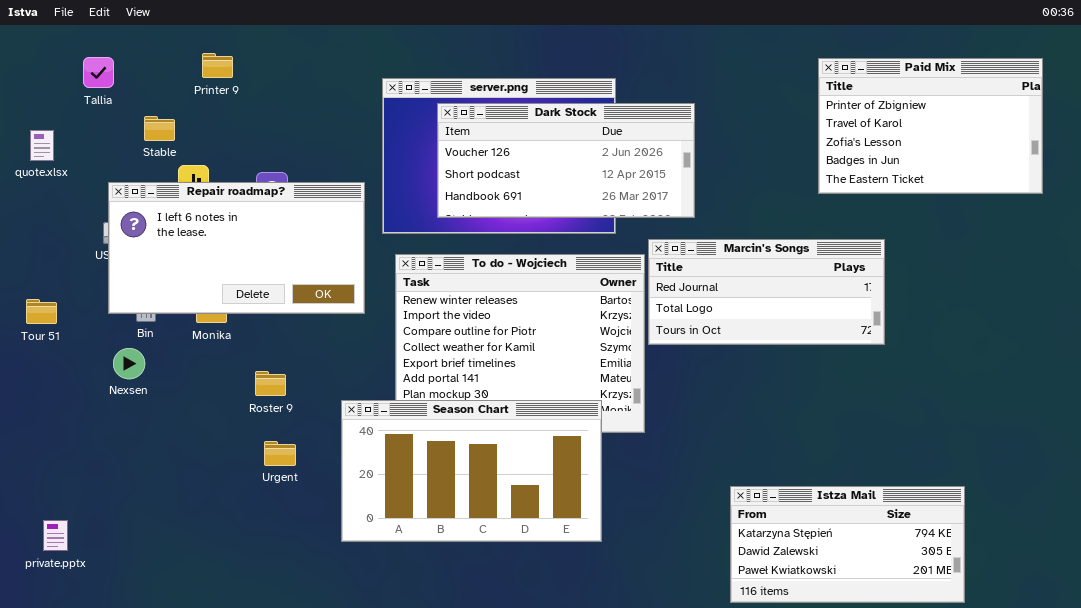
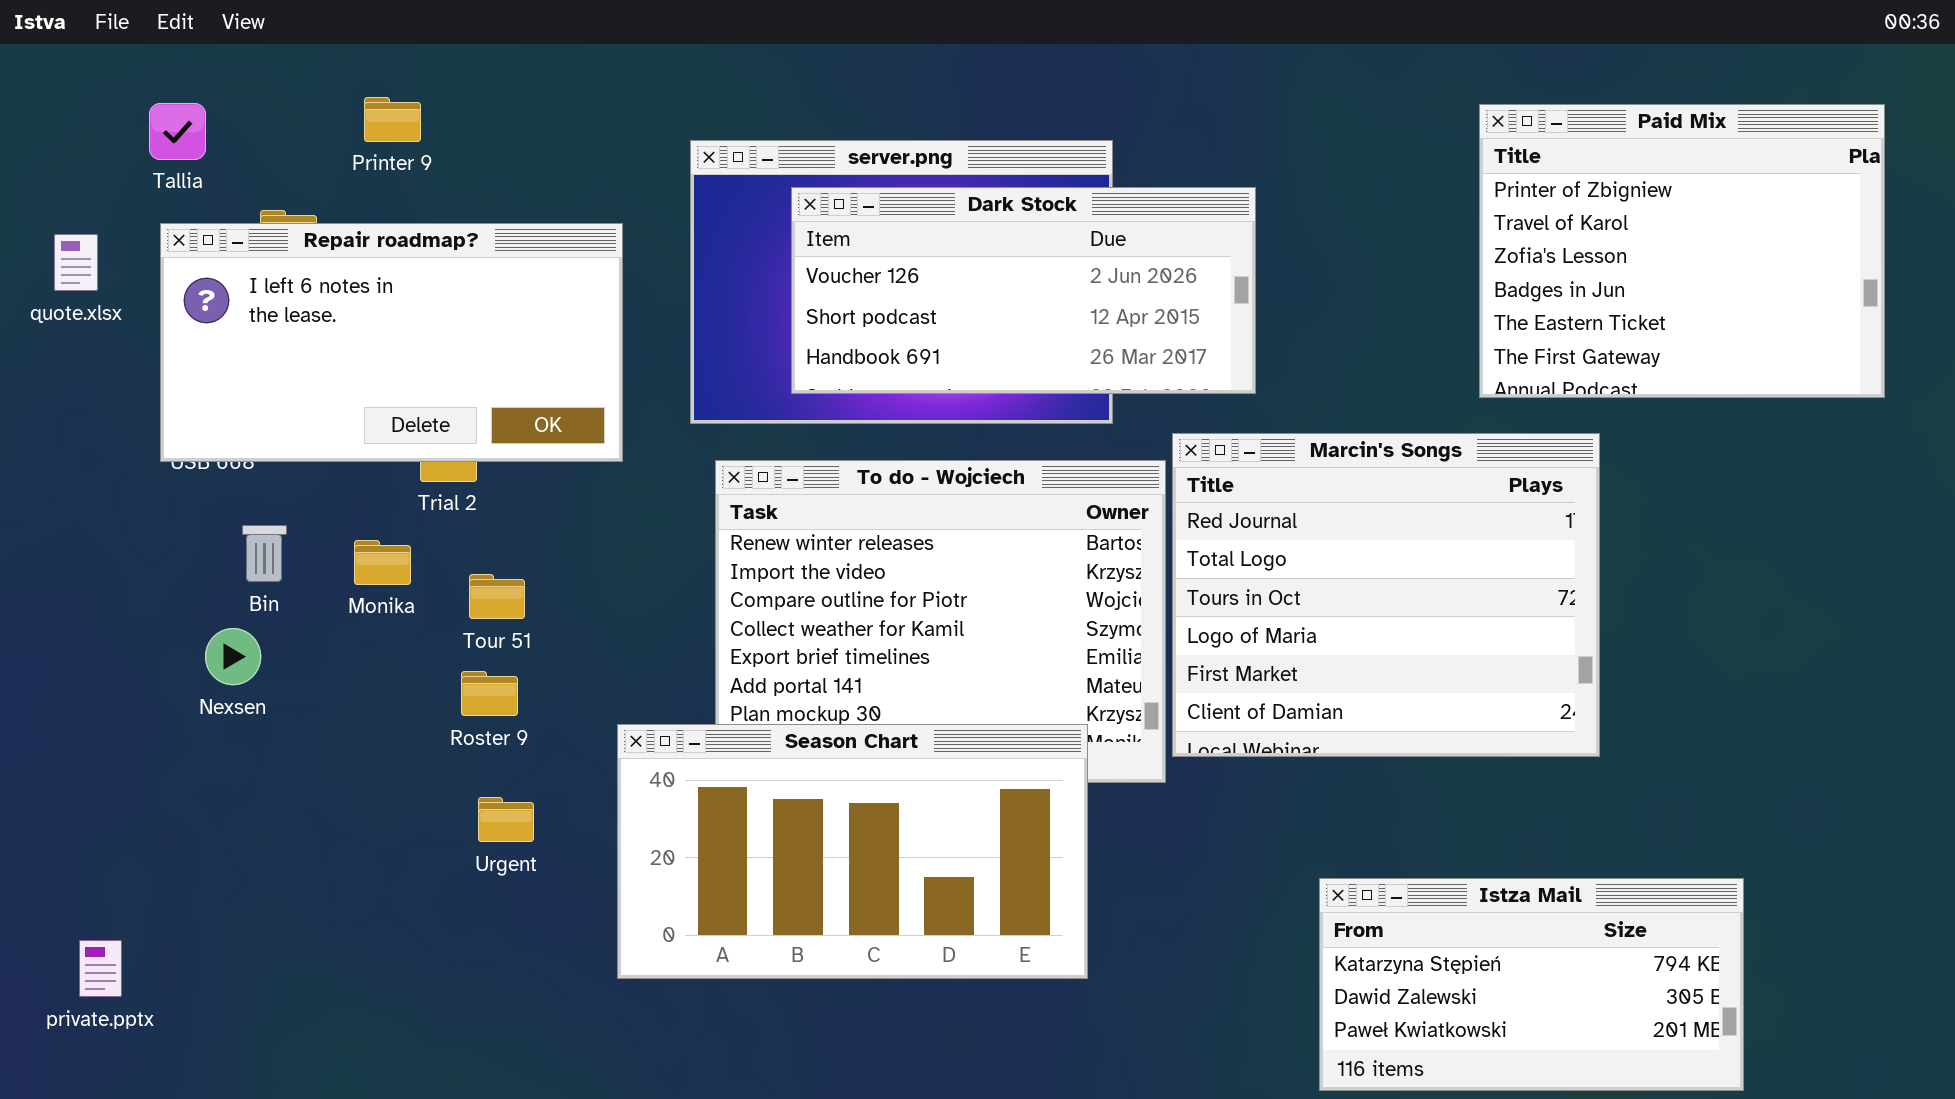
Paid Mix: [818,58,1043,194] -> [1479,104,1885,398], resized
Repair roadmap?: [108,182,365,314] -> [160,223,623,462], moved
Marcin's Songs: [648,239,885,345] -> [1172,433,1600,757], resized
Tour 51: [26,299,57,324] -> [469,574,525,619], moved

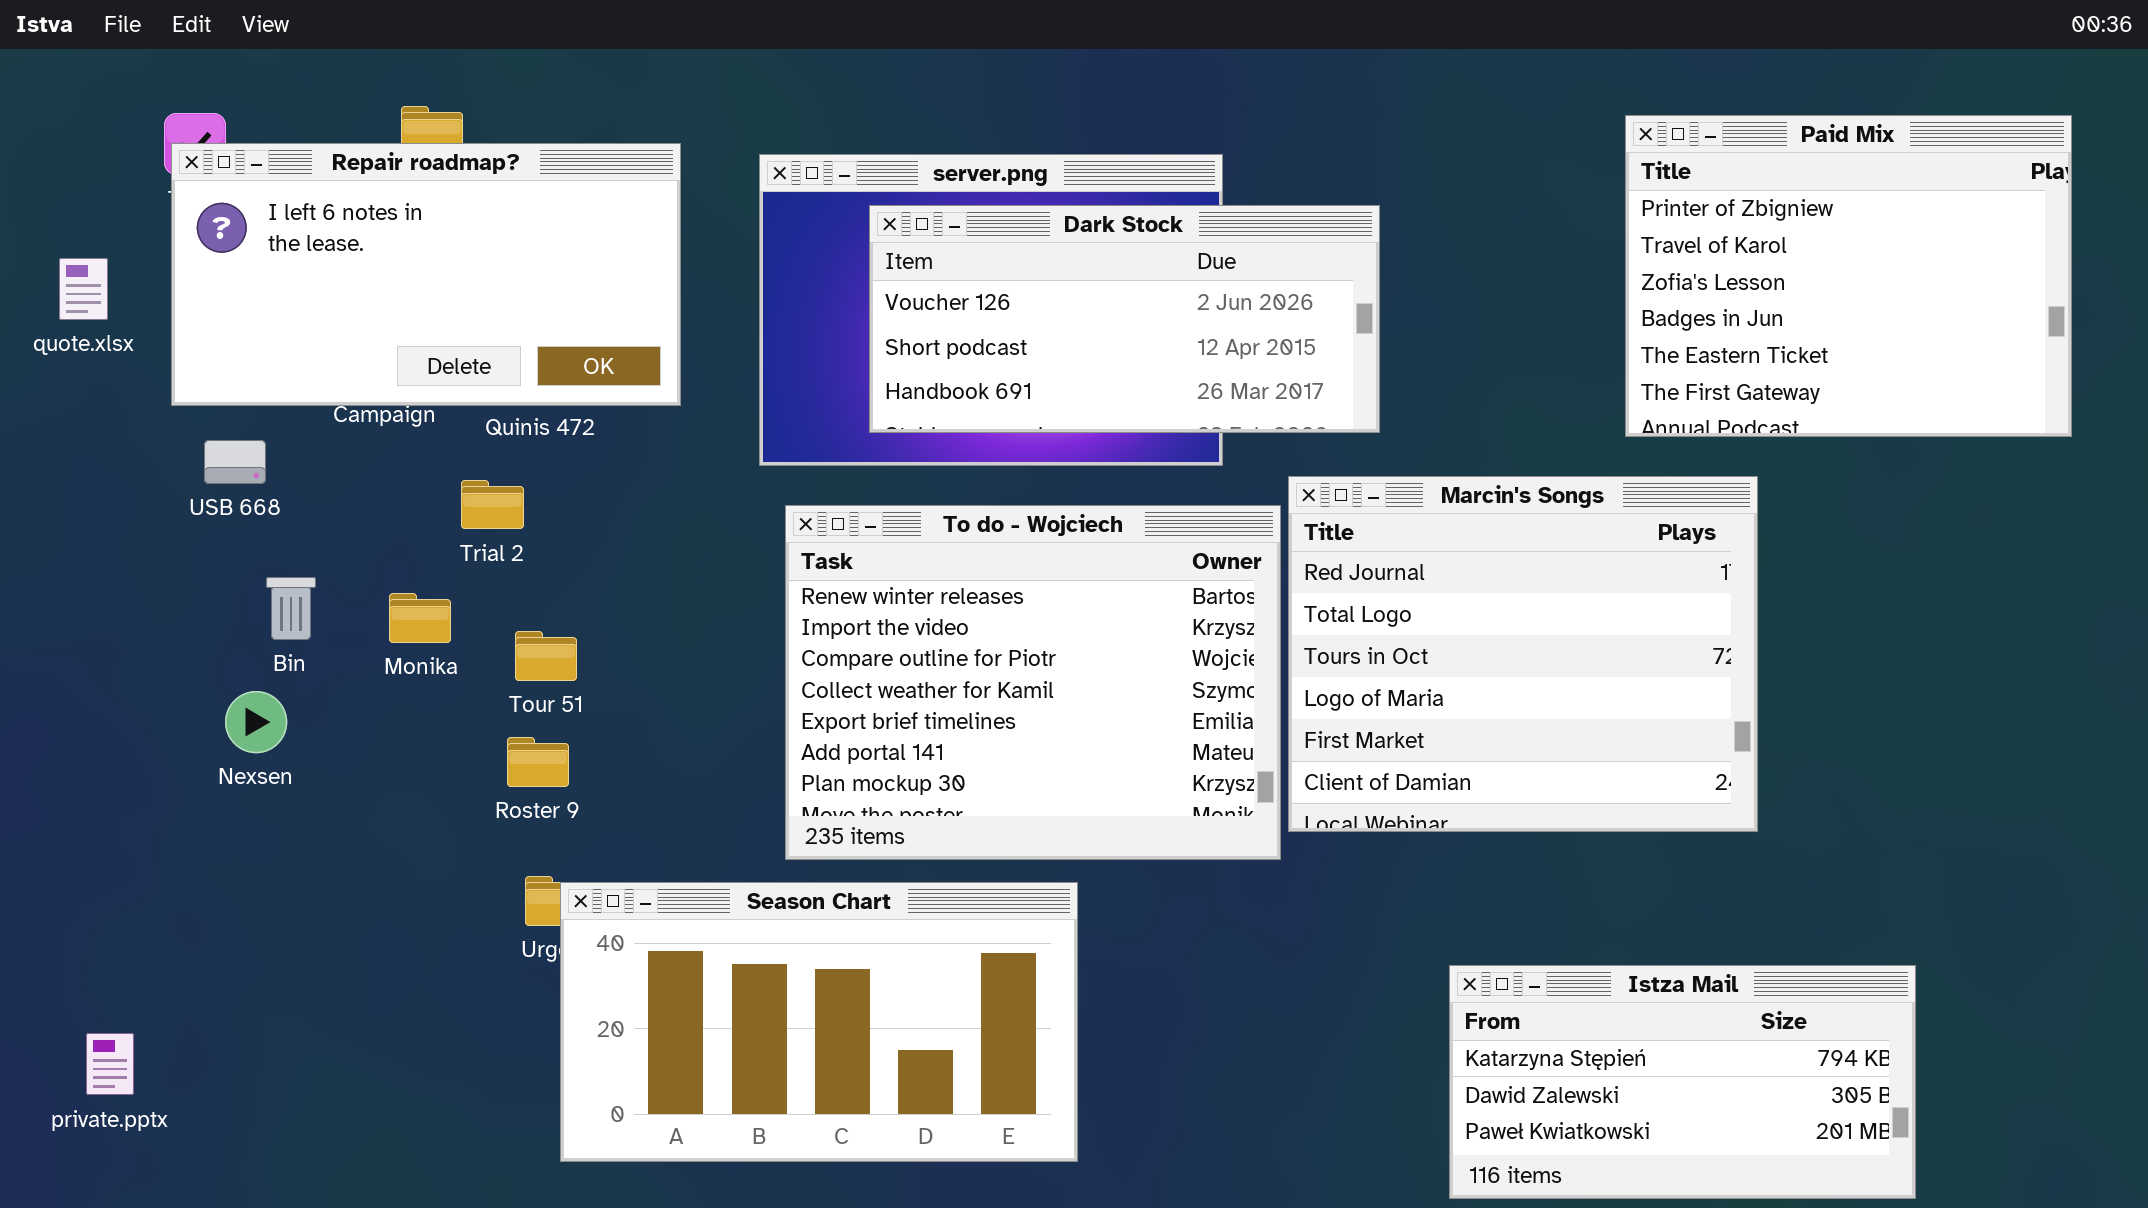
Repair roadmap?: [160,223,623,462] -> [171,143,681,406], moved
Season Chart: [617,724,1088,979] -> [560,882,1078,1162], moved

